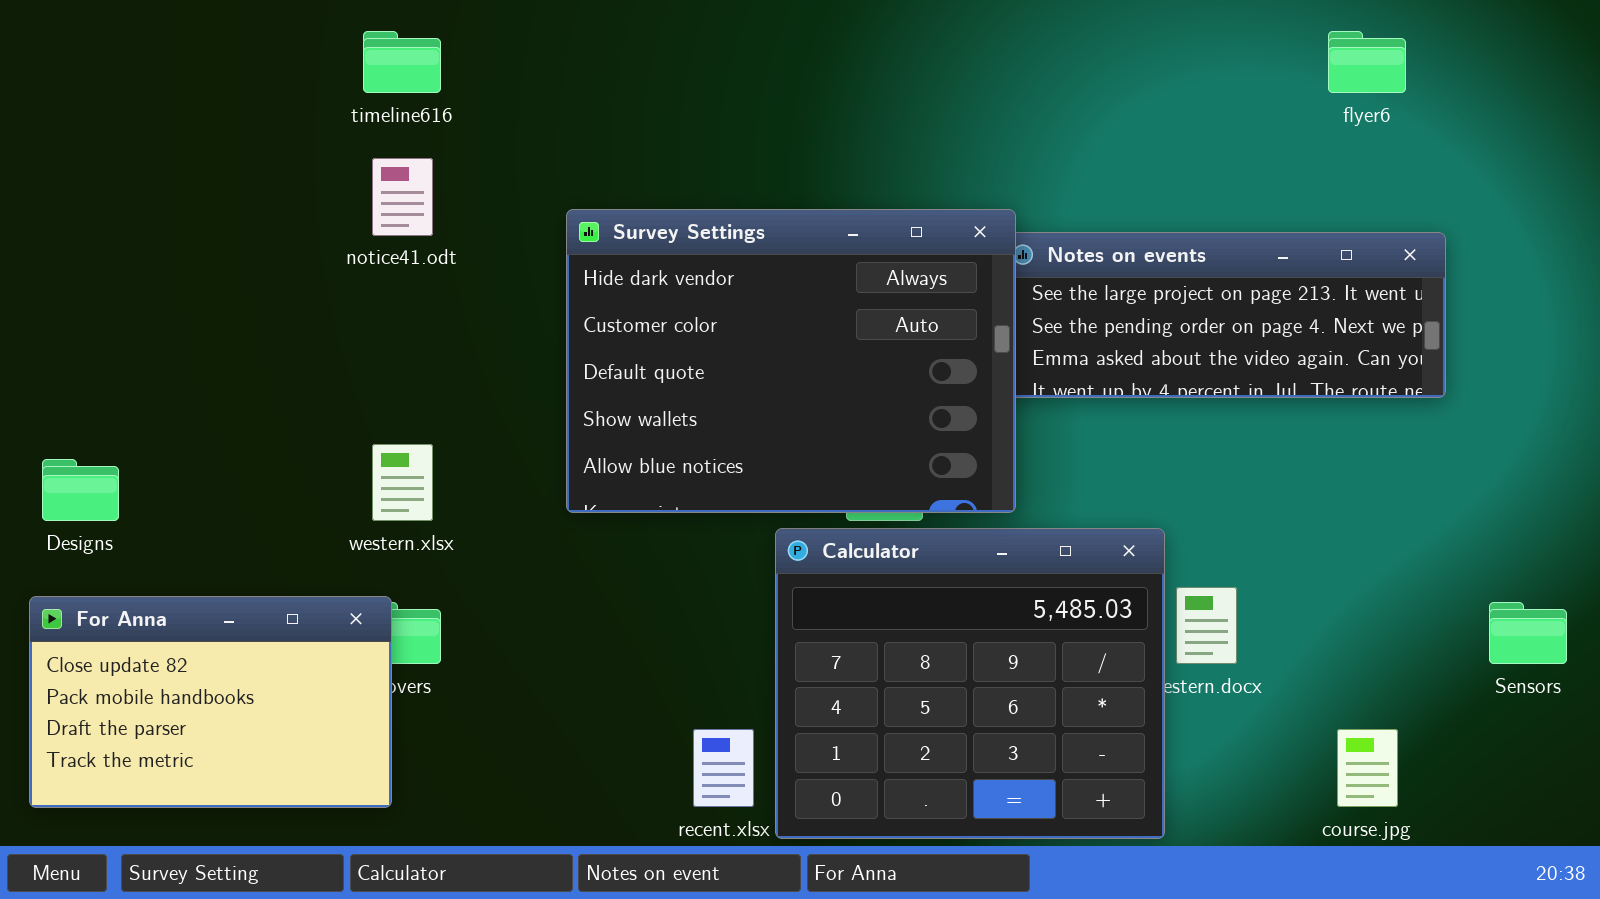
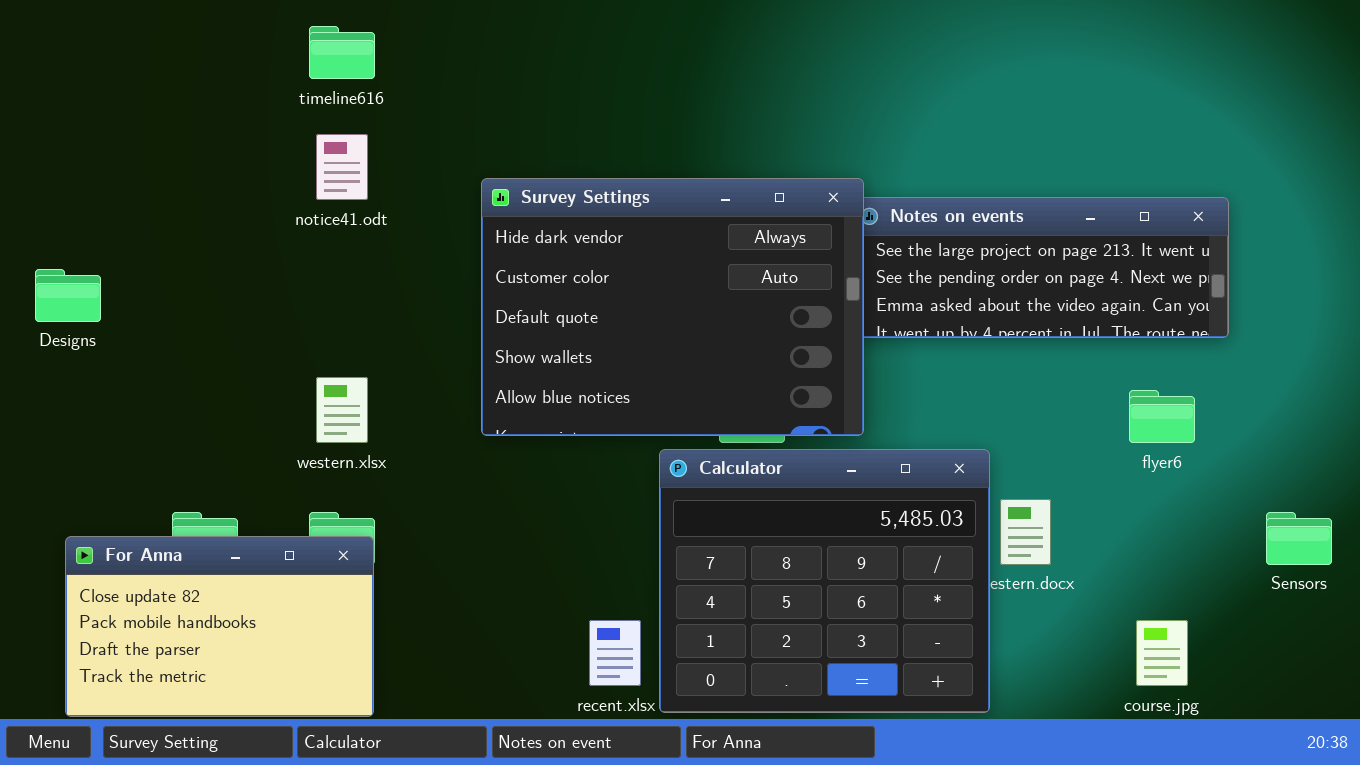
flyer6: [1328,31,1406,93] -> [1129,390,1195,443], moved
Designs: [42,459,119,521] -> [35,269,101,322], moved
For Anna: [29,596,392,808] -> [65,536,374,717], moved

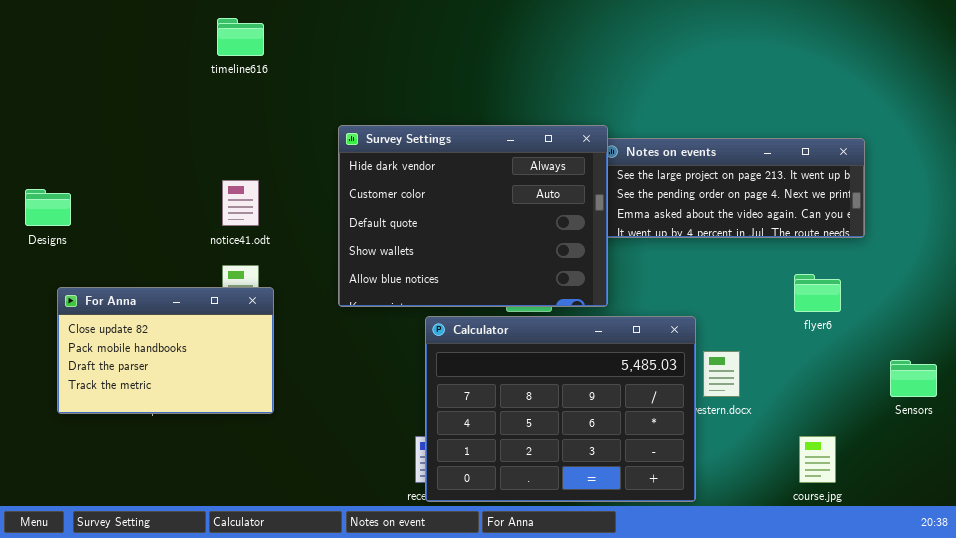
notice41.odt: [316,134,368,200] -> [222,180,259,226], moved
Calculator: [659,449,990,713] -> [425,316,696,502], resized
For Anna: [65,536,374,717] -> [57,287,274,414], moved

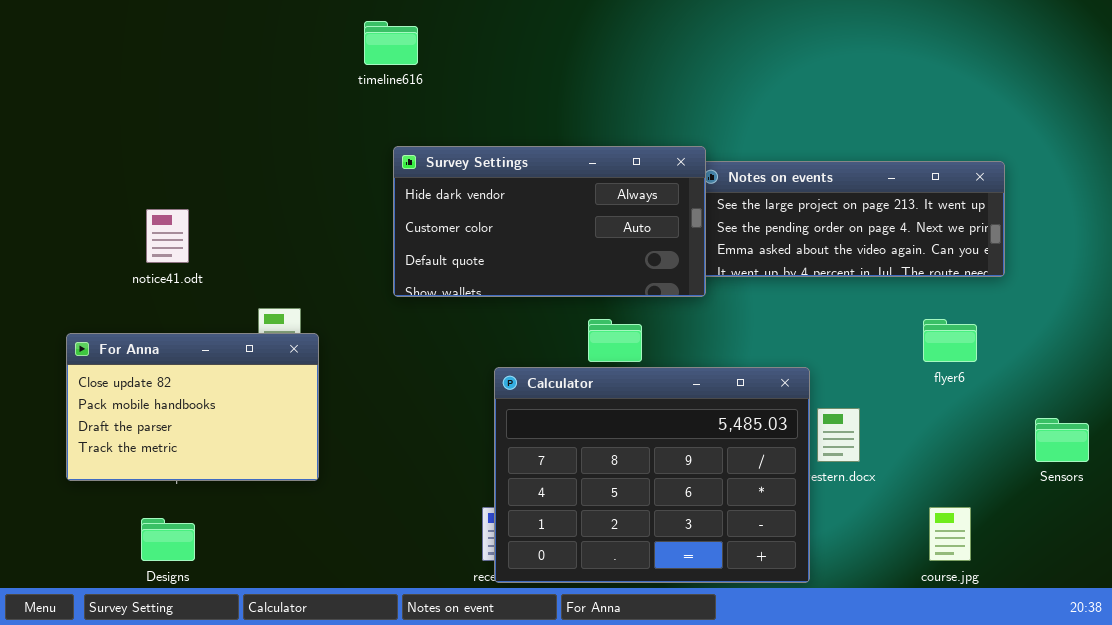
timeline616: [217,18,264,56] -> [364,21,418,65], moved
Survey Settings: [338,125,608,307] -> [393,146,706,297], resized
notice41.odt: [222,180,259,226] -> [146,209,189,263], moved
Designs: [25,189,71,226] -> [141,518,195,561], moved

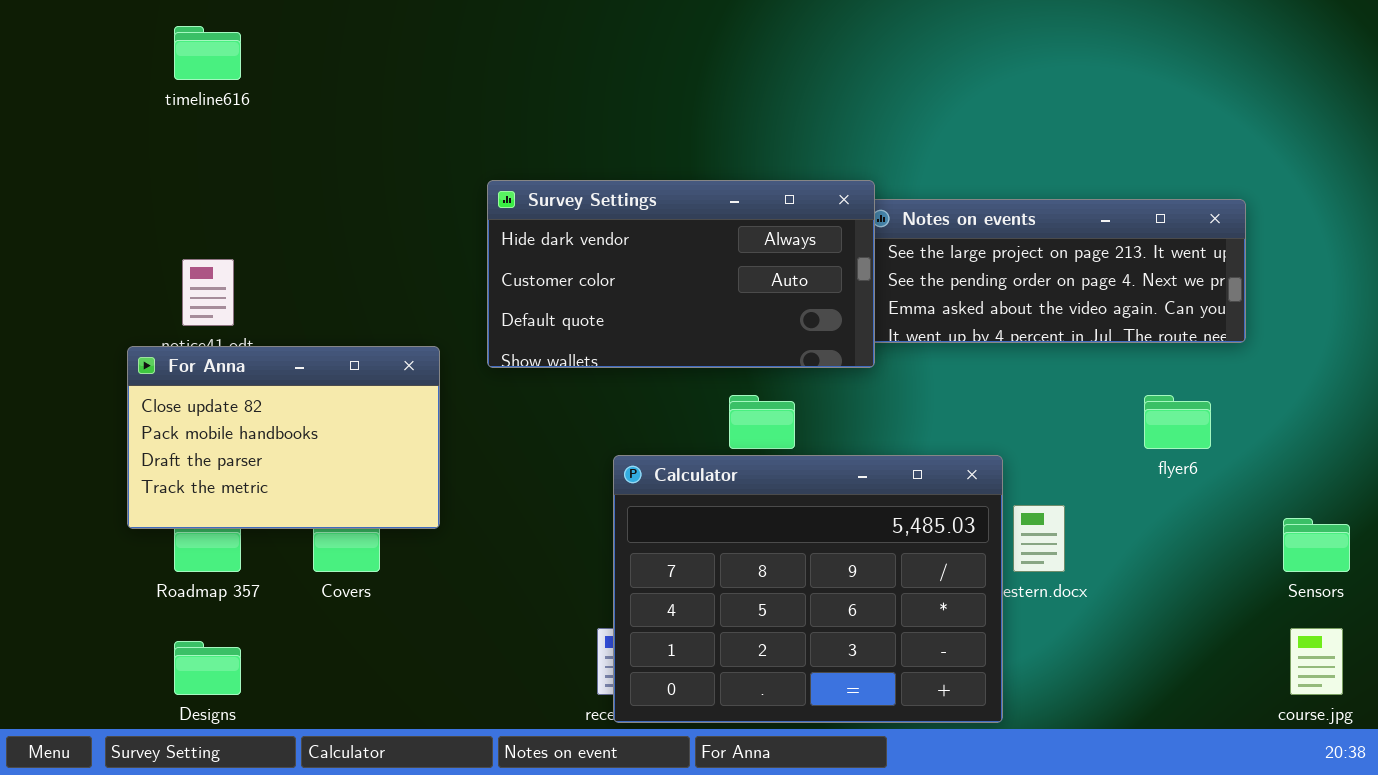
timeline616: [364,21,418,65] -> [174,26,241,80], moved
For Anna: [66,333,319,481] -> [127,346,440,529], moved
course.jpg: [929,507,971,561] -> [1290,628,1343,695], moved

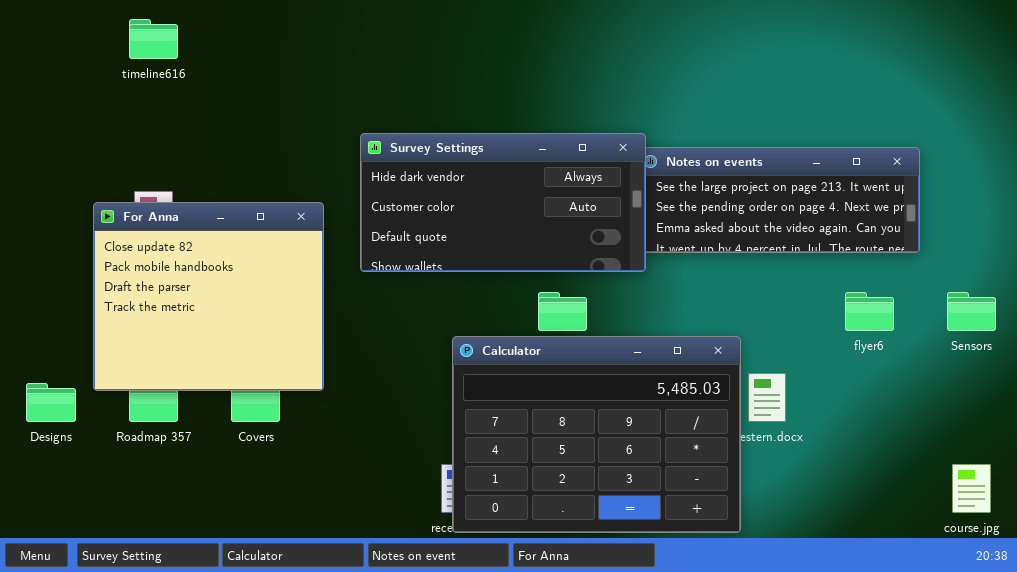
For Anna: [127,346,440,529] -> [93,202,324,391], resized
Sensors: [1283,518,1350,572] -> [947,292,996,331], moved
Designs: [174,641,241,695] -> [26,383,76,422], moved

